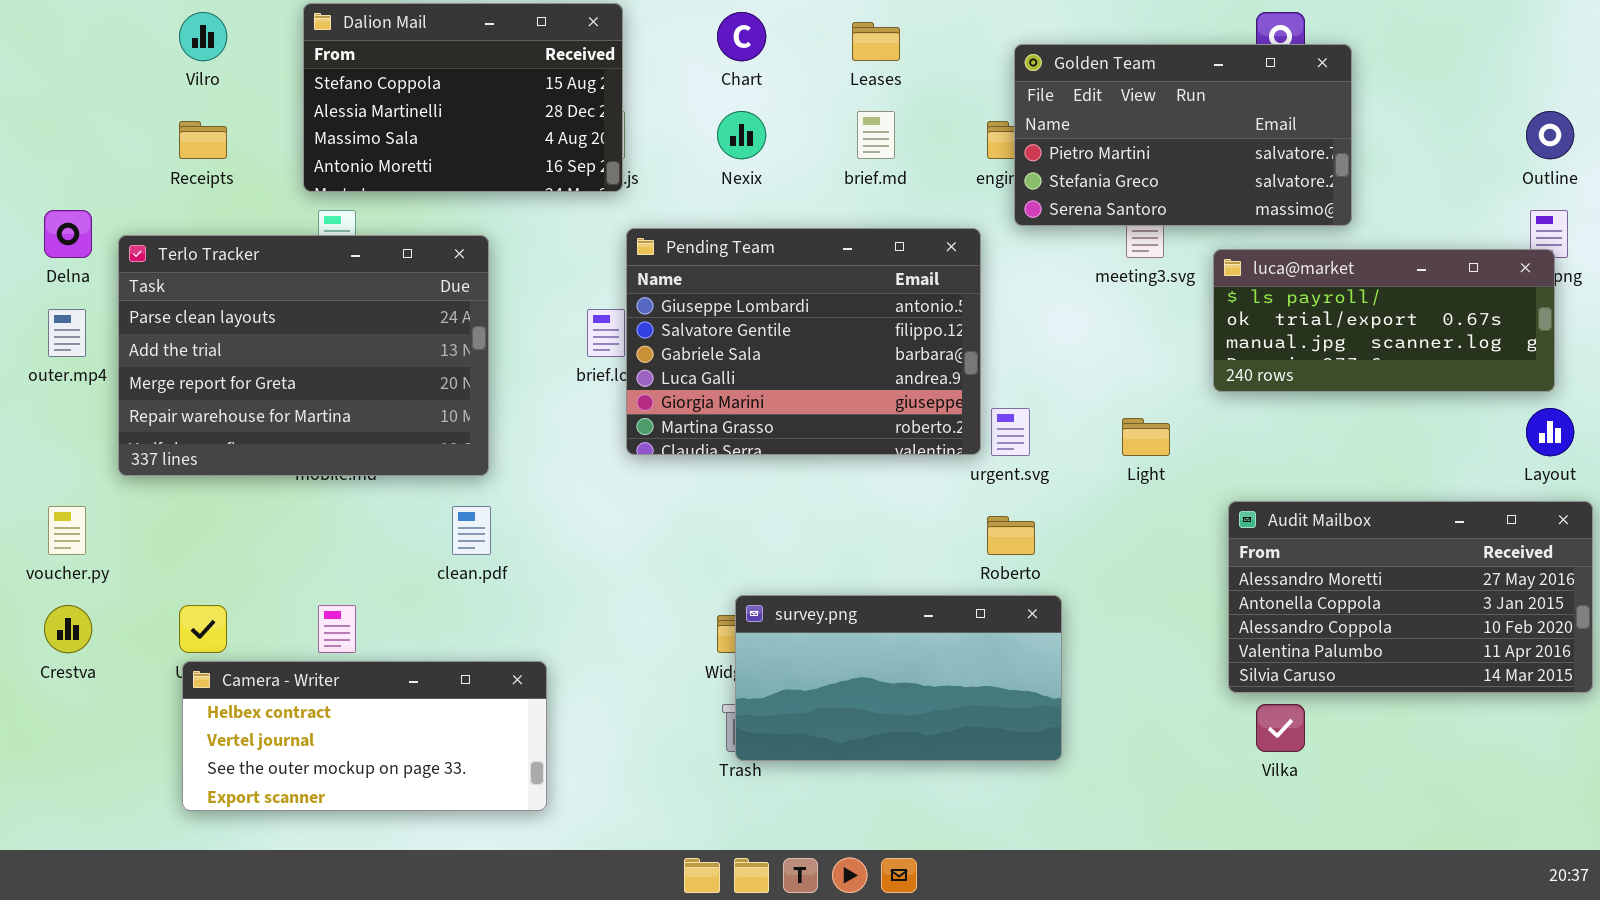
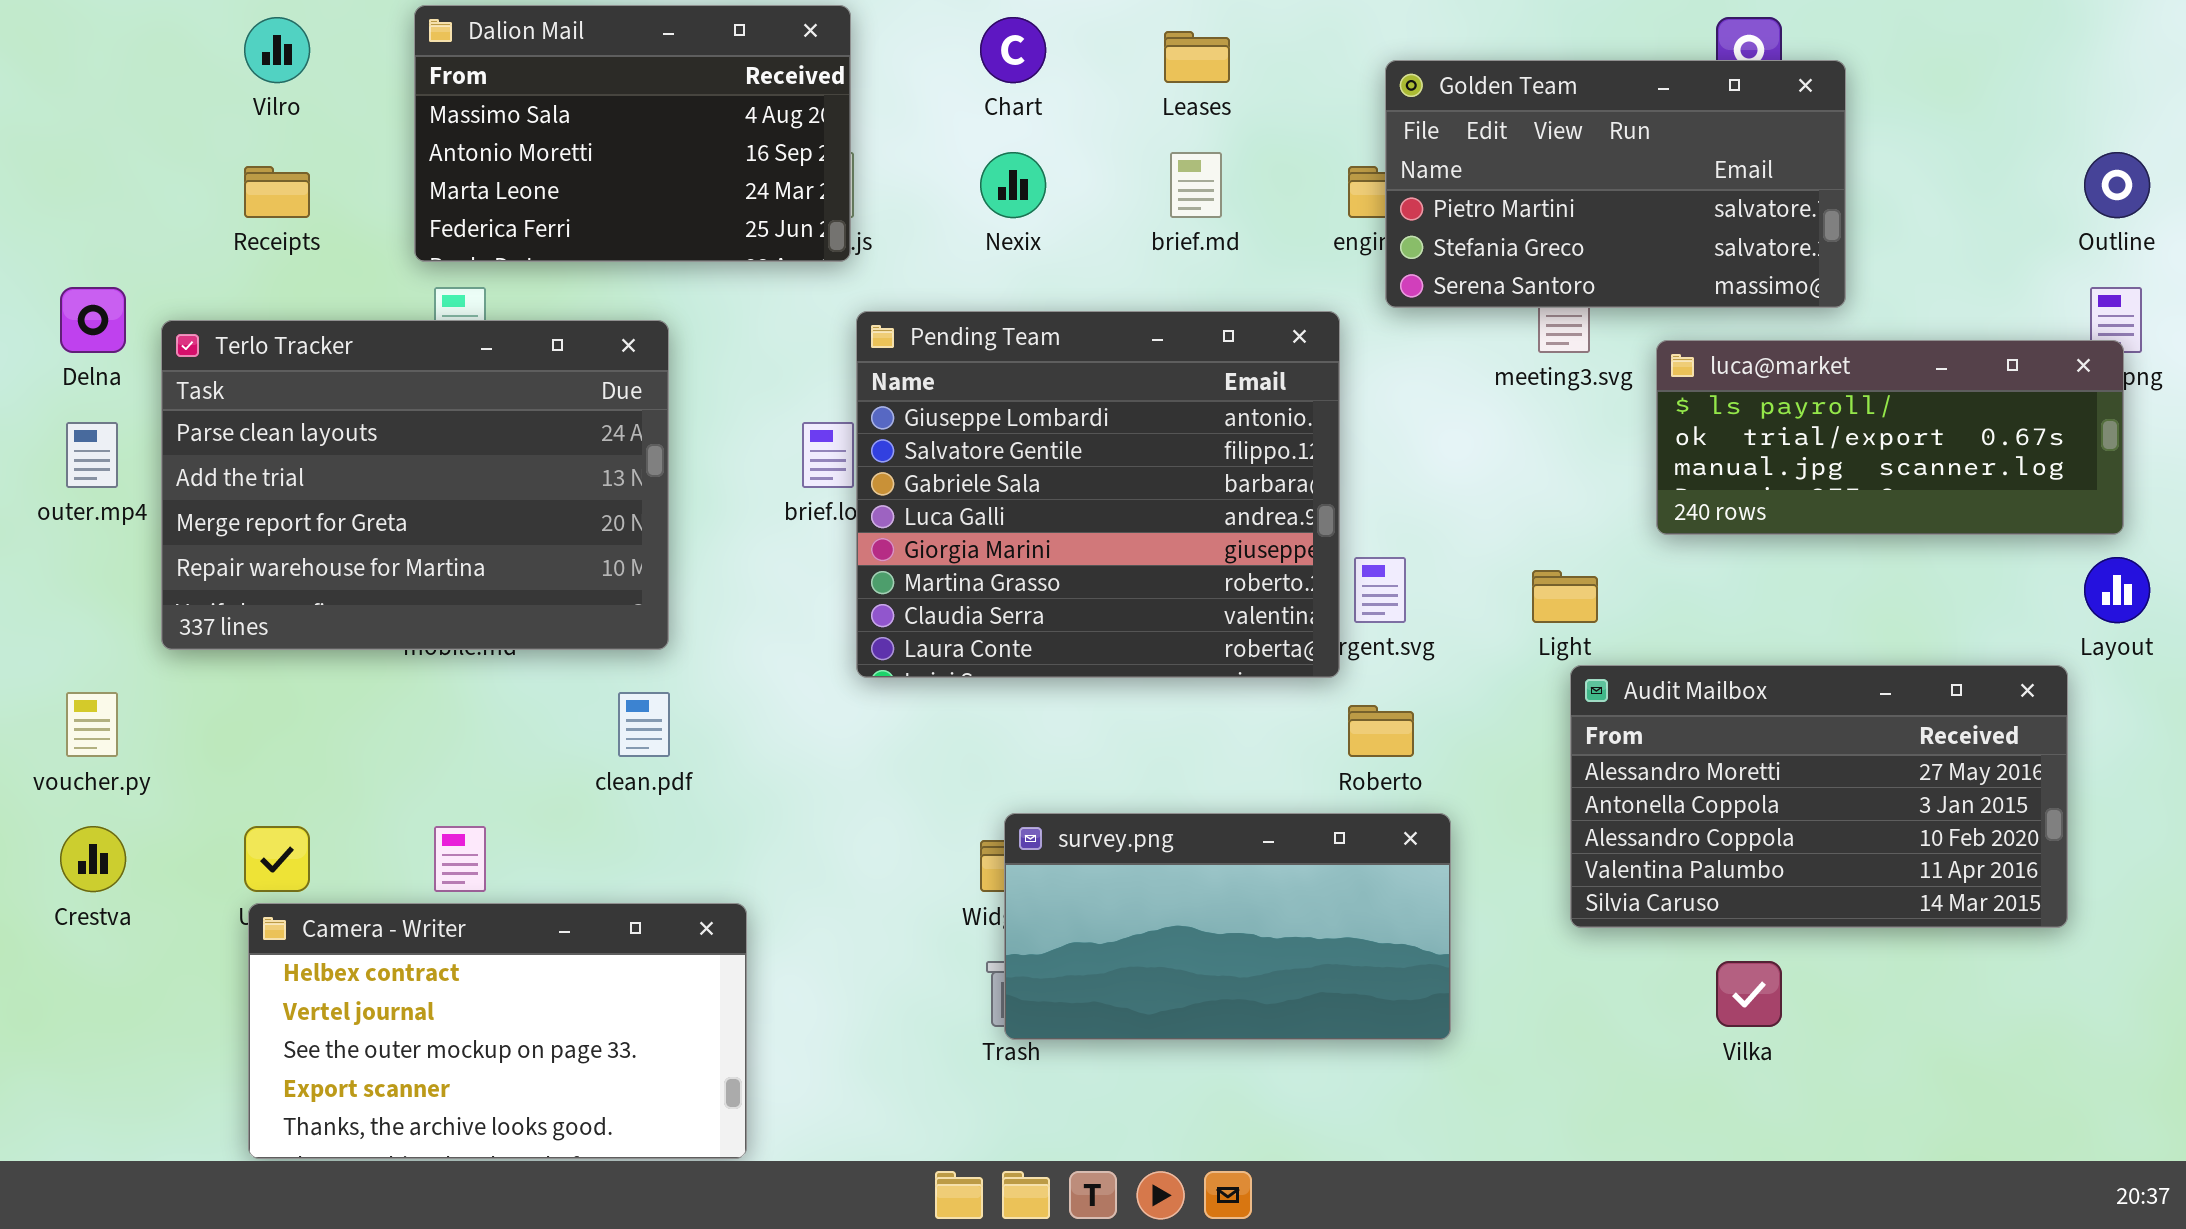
Dalion Mail: [303,3,623,192] -> [414,5,851,262], scrolled down 2 rows
Pending Team: [626,228,981,455] -> [856,311,1340,678], resized
Audit Mailbox: [1228,501,1593,693] -> [1570,665,2068,928], moved
Camera - Writer: [182,661,547,811] -> [248,903,747,1159], resized

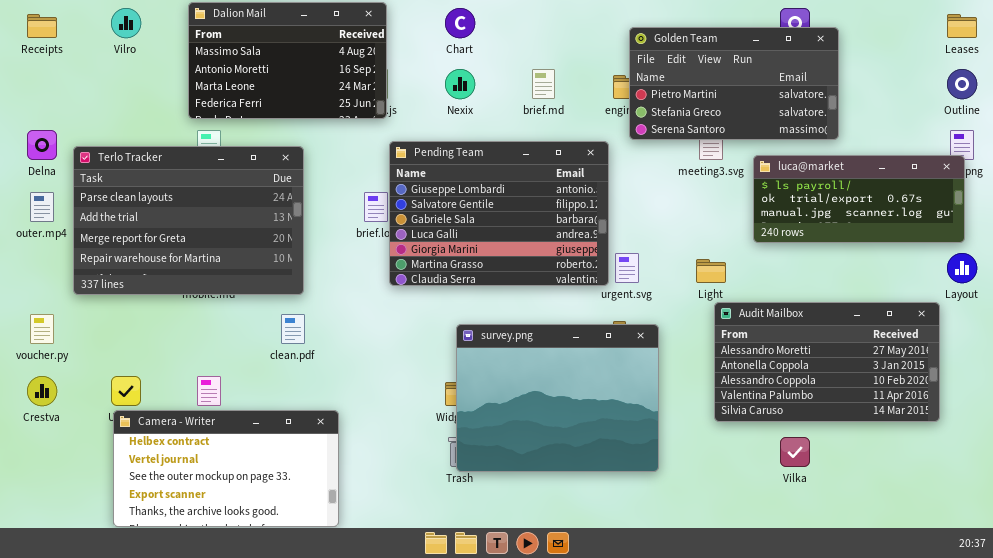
Leases: [1164,31,1230,83] -> [947,14,977,38], moved
Receipts: [244,166,310,218] -> [27,14,57,38], moved
Pending Team: [856,311,1340,678] -> [389,141,609,286], resized
survey.png: [1004,813,1451,1040] -> [456,324,659,472], resized

